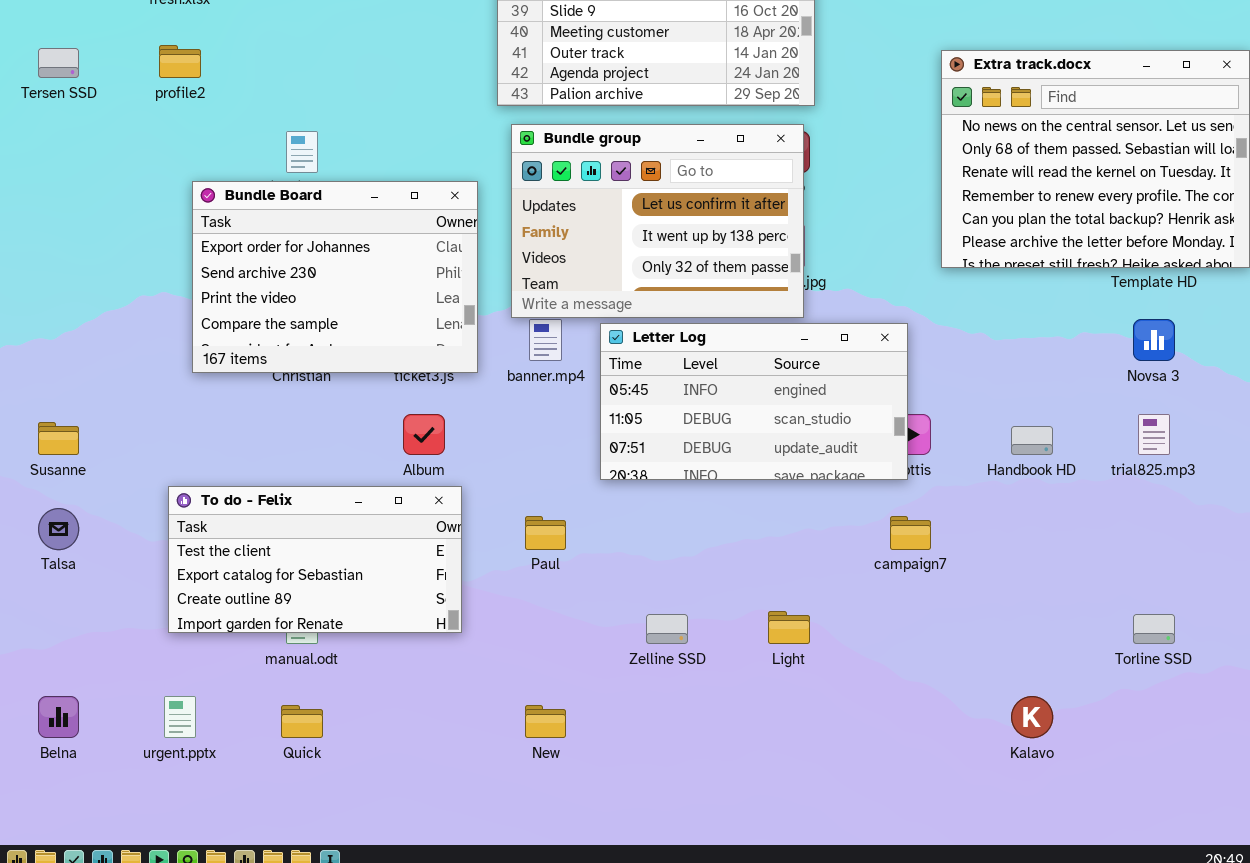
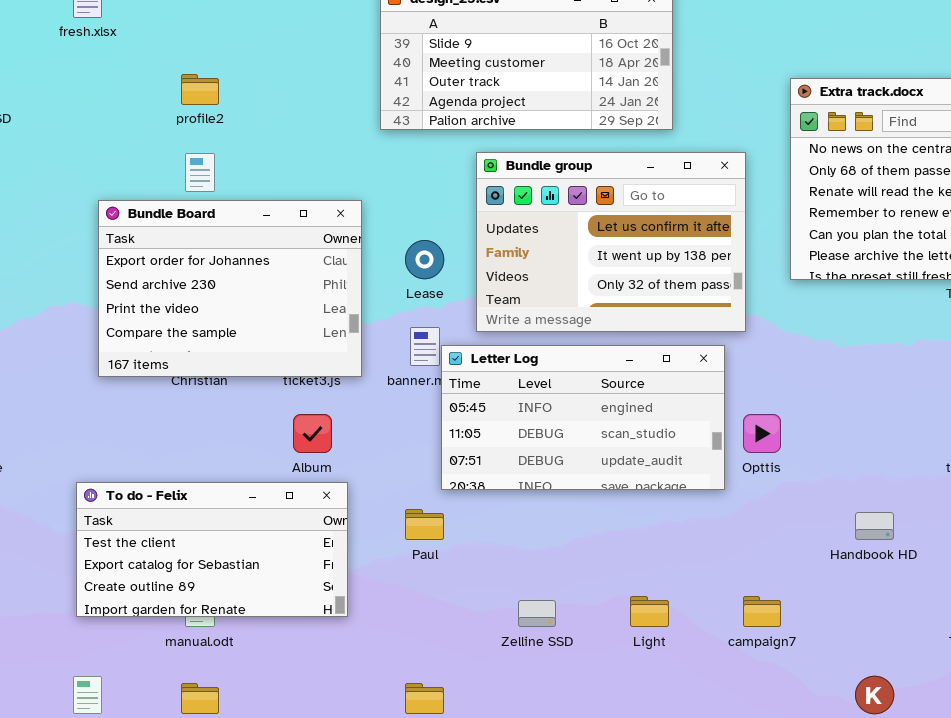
profile2: [159,45,201,78] -> [181,74,219,105], moved
Bundle group: [511,124,804,318] -> [476,152,746,332], moved
Letter Log: [600,323,908,480] -> [441,345,725,490], moved
Handbook HD: [1011,426,1053,455] -> [855,512,894,540], moved
campaign7: [890,516,931,550] -> [743,596,781,627], moved

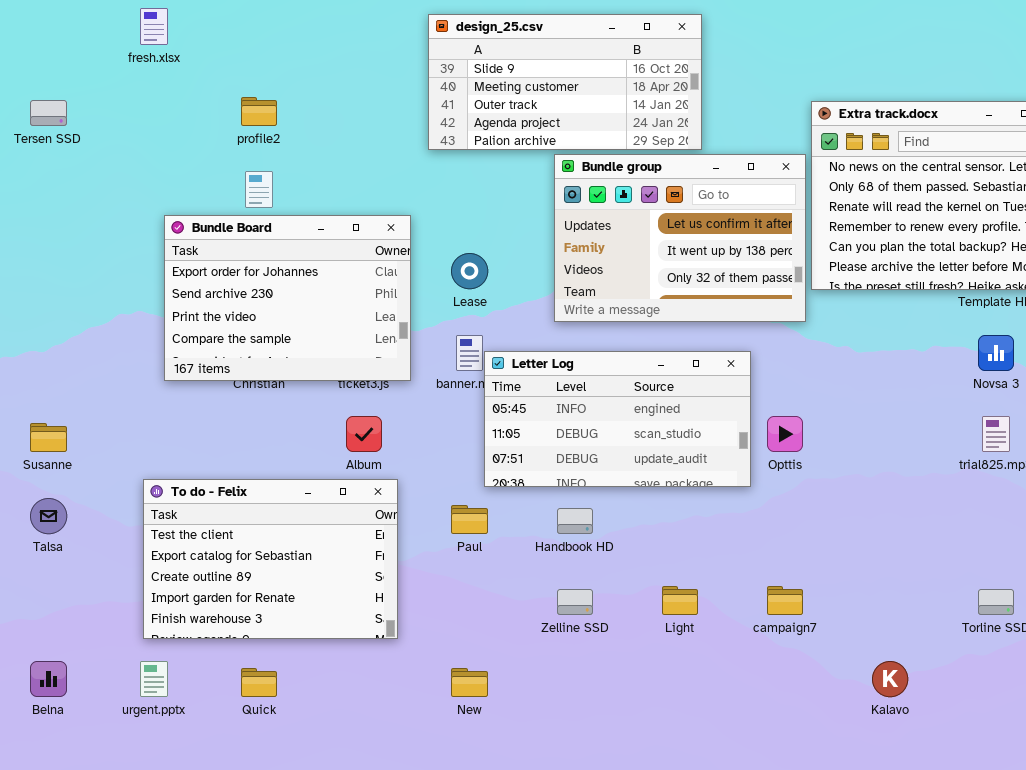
Bundle group: [476,152,746,332] -> [554,154,806,322], moved
To do - Felix: [76,482,348,617] -> [143,479,398,639], resized
Handbook HD: [855,512,894,540] -> [557,508,593,534], moved

